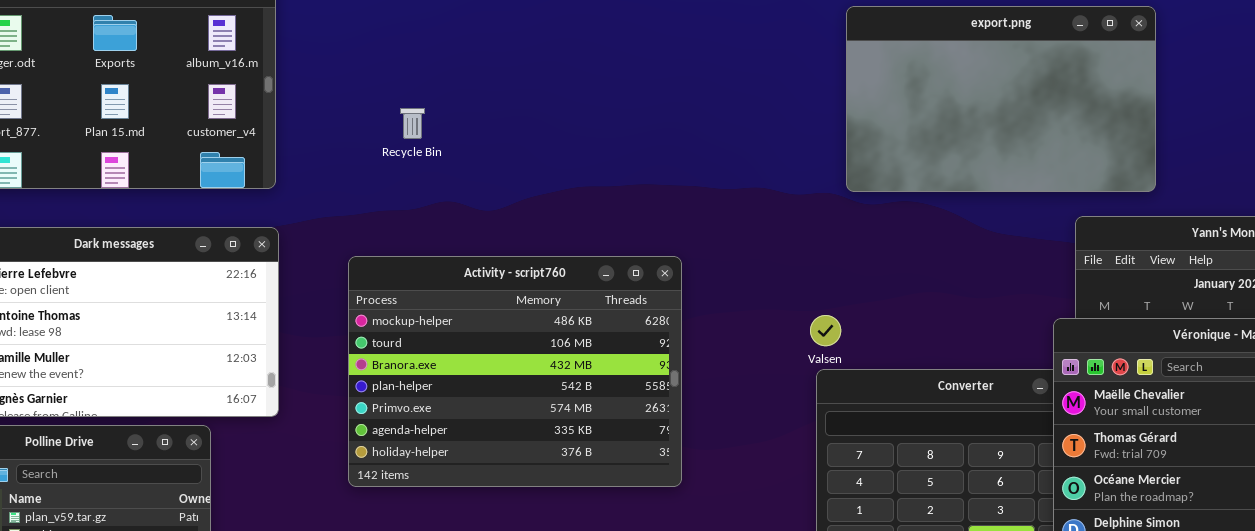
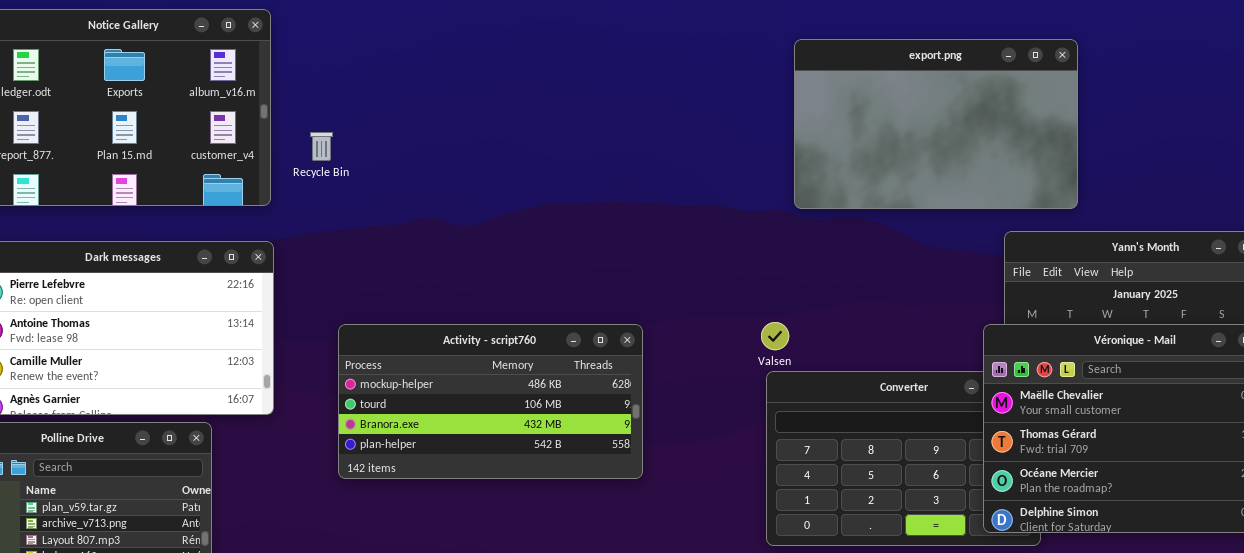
Recycle Bin: [400,108,425,139] -> [310,132,333,161], moved
Activity - script760: [348,256,682,487] -> [338,324,643,479], resized

